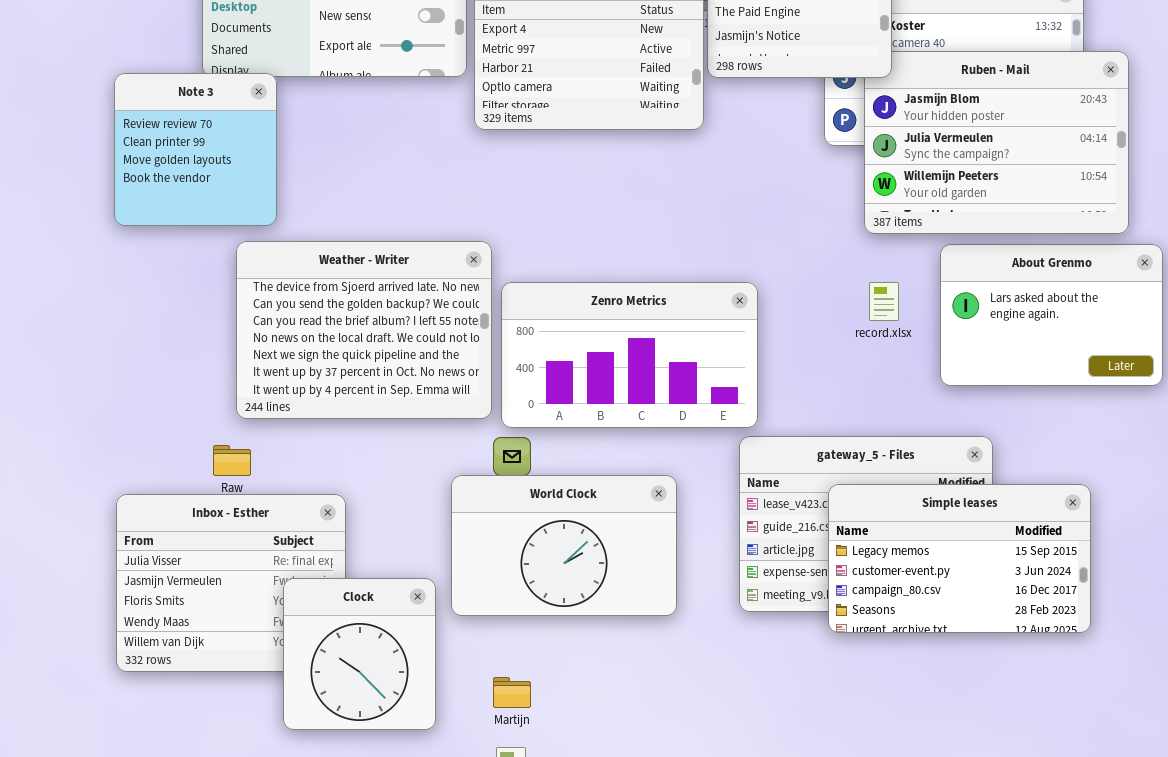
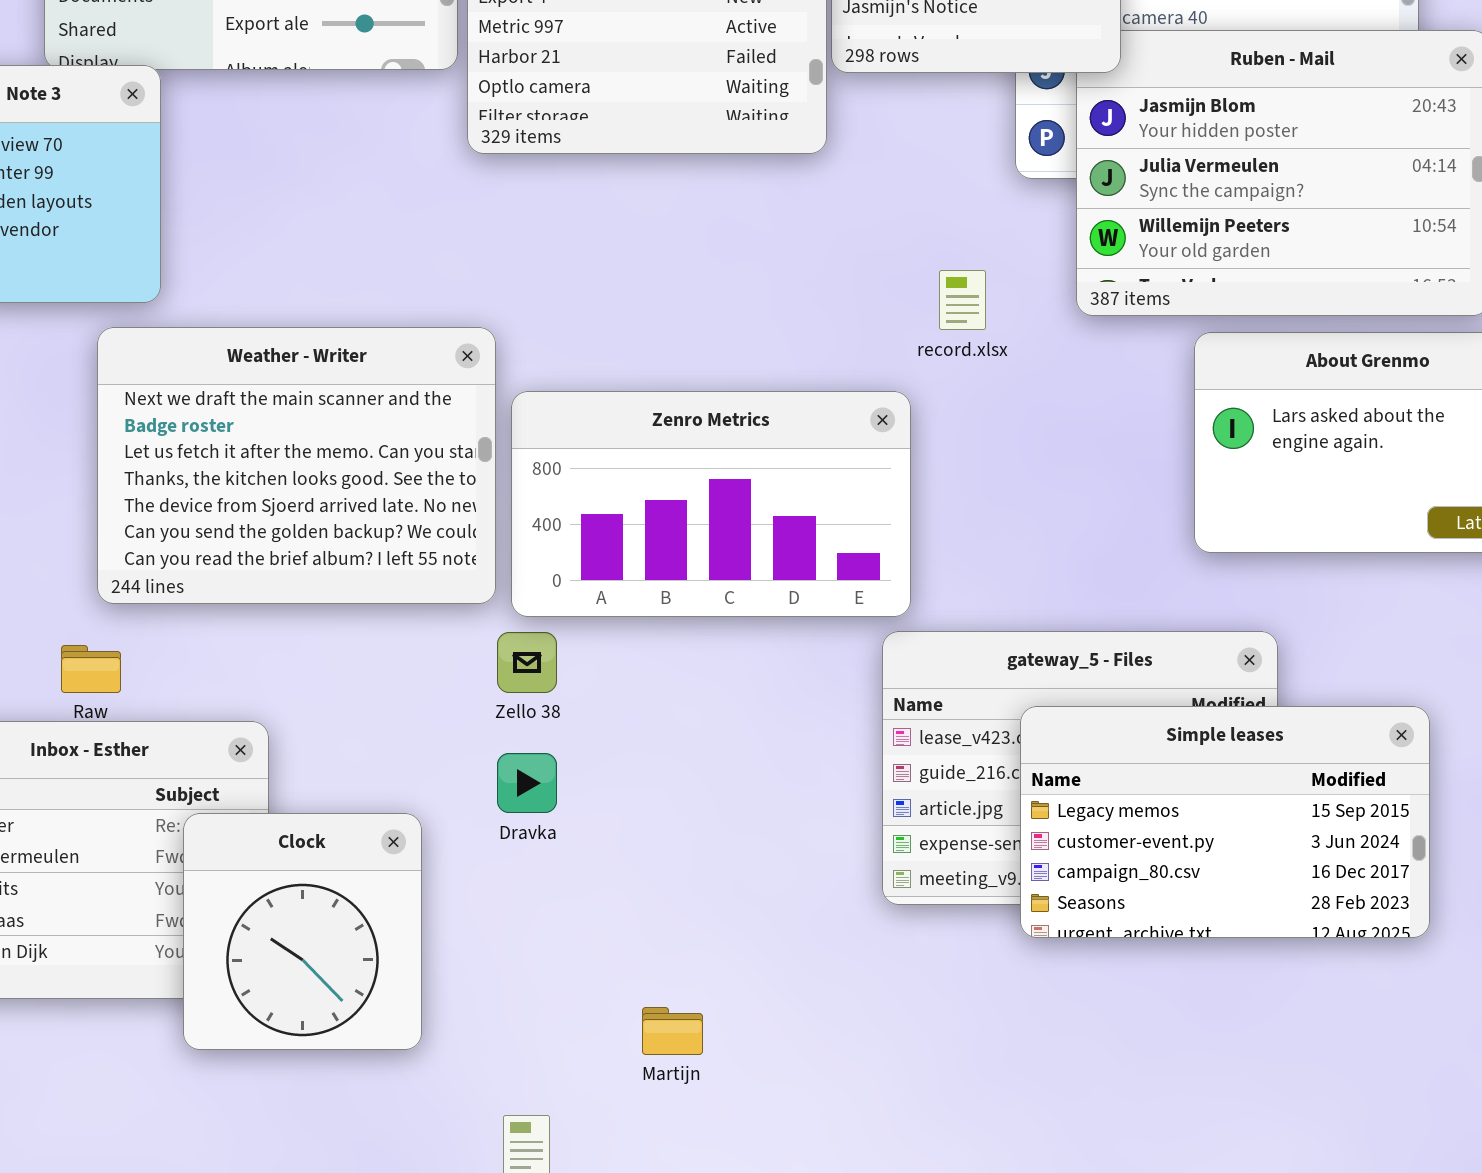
Weather - Writer: [236,241,492,419] -> [97,327,496,604], scrolled up 4 rows
record.xlsx: [869,282,899,321] -> [939,270,986,330], moved
World Clock: [451,475,677,616] -> none, closed
Clock: [283,578,436,730] -> [183,813,422,1050], moved
Martijn: [493,677,531,708] -> [642,1007,703,1055], moved

